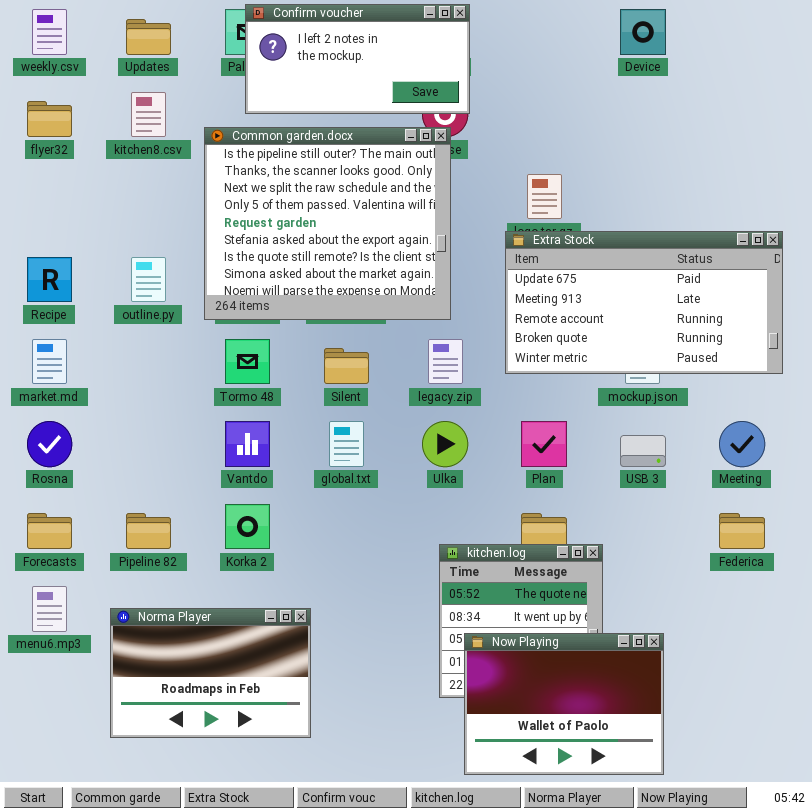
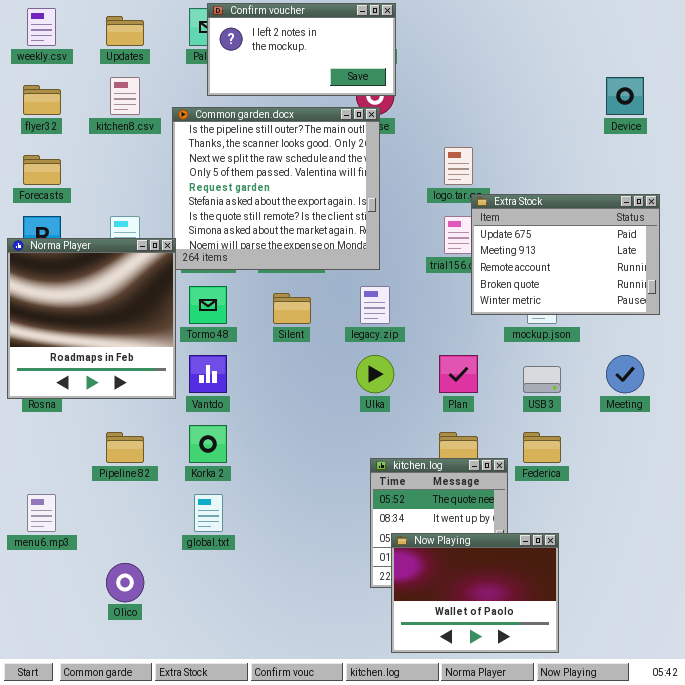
Device: [620,9,666,55] -> [606,77,644,115], moved
Extra Stock: [505,231,783,374] -> [471,194,660,315], resized
global.txt: [329,421,364,467] -> [194,494,223,532], moved
Forecasts: [27,513,72,549] -> [23,155,61,185], moved
Federica: [719,513,765,549] -> [523,432,561,463], moved
Norma Player: [110,608,311,738] -> [7,238,176,399], moved, resized

